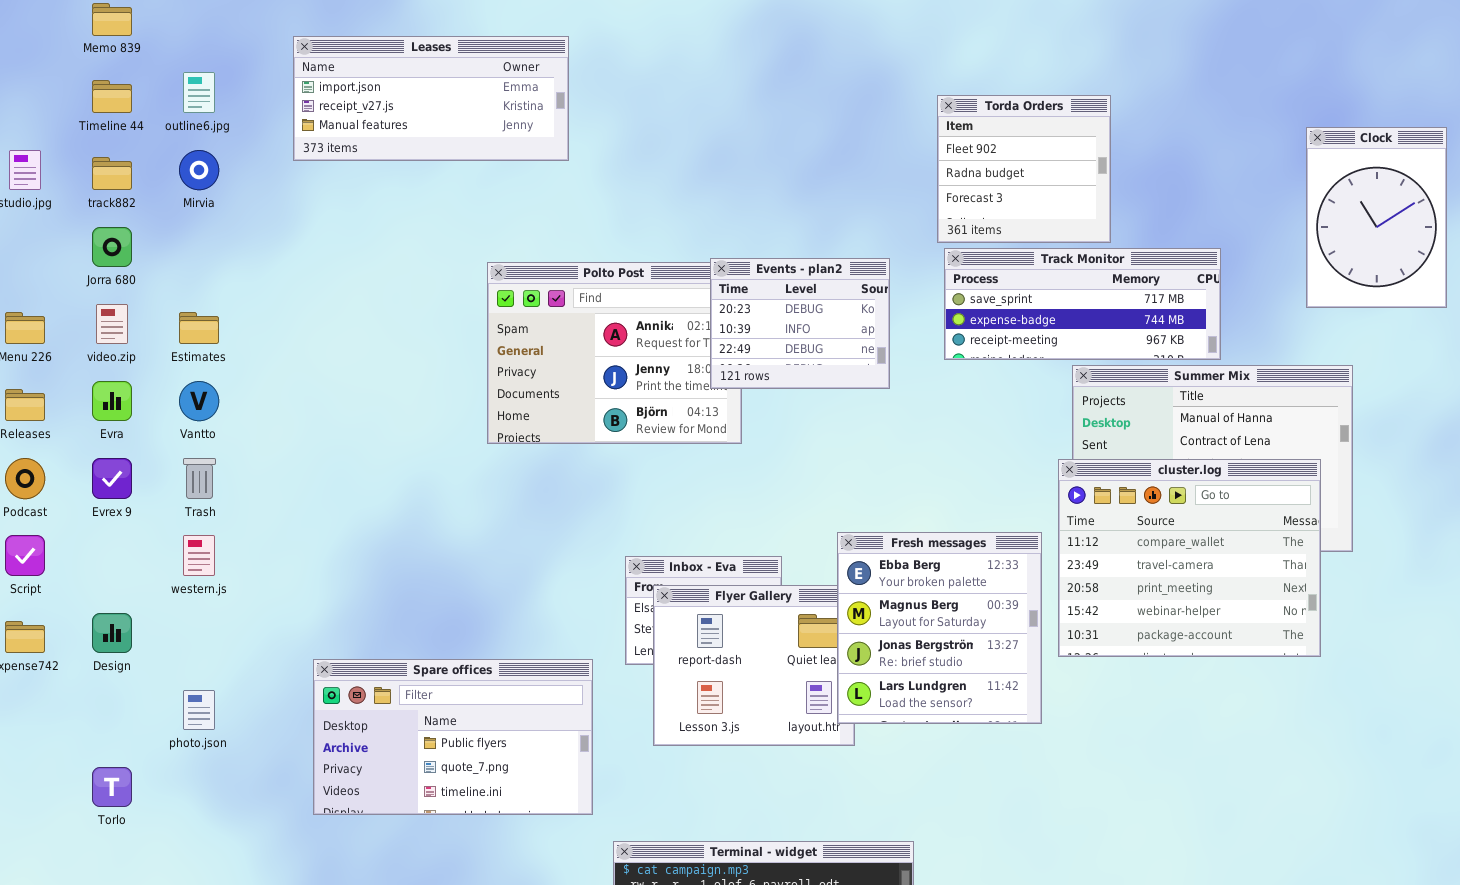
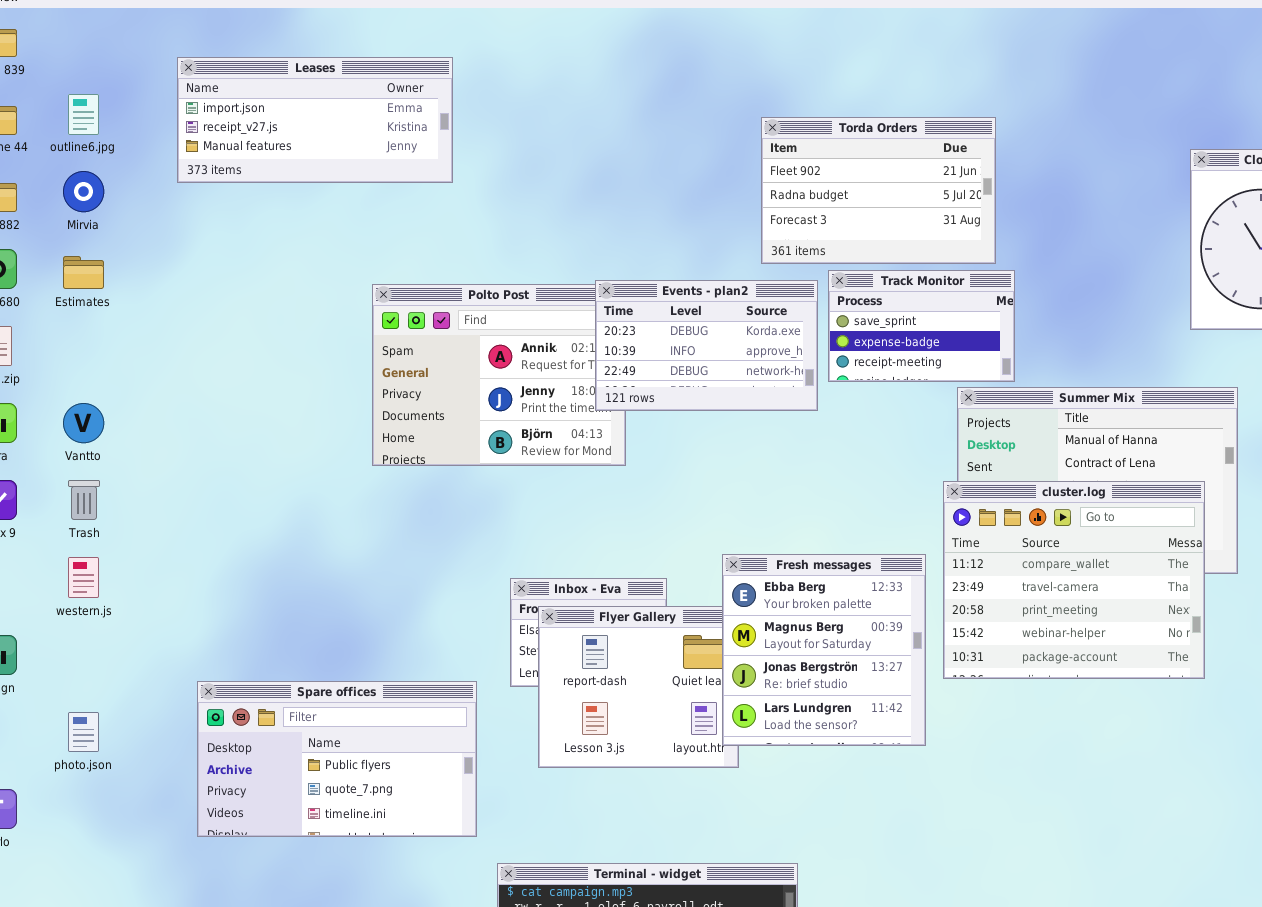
Torda Orders: [937,95,1111,243] -> [761,117,996,264], resized
Track Monitor: [944,248,1221,360] -> [828,270,1015,382], resized
Events - plan2: [710,258,890,389] -> [595,280,818,411], resized
Estimates: [179,312,219,344] -> [63,256,104,289], moved

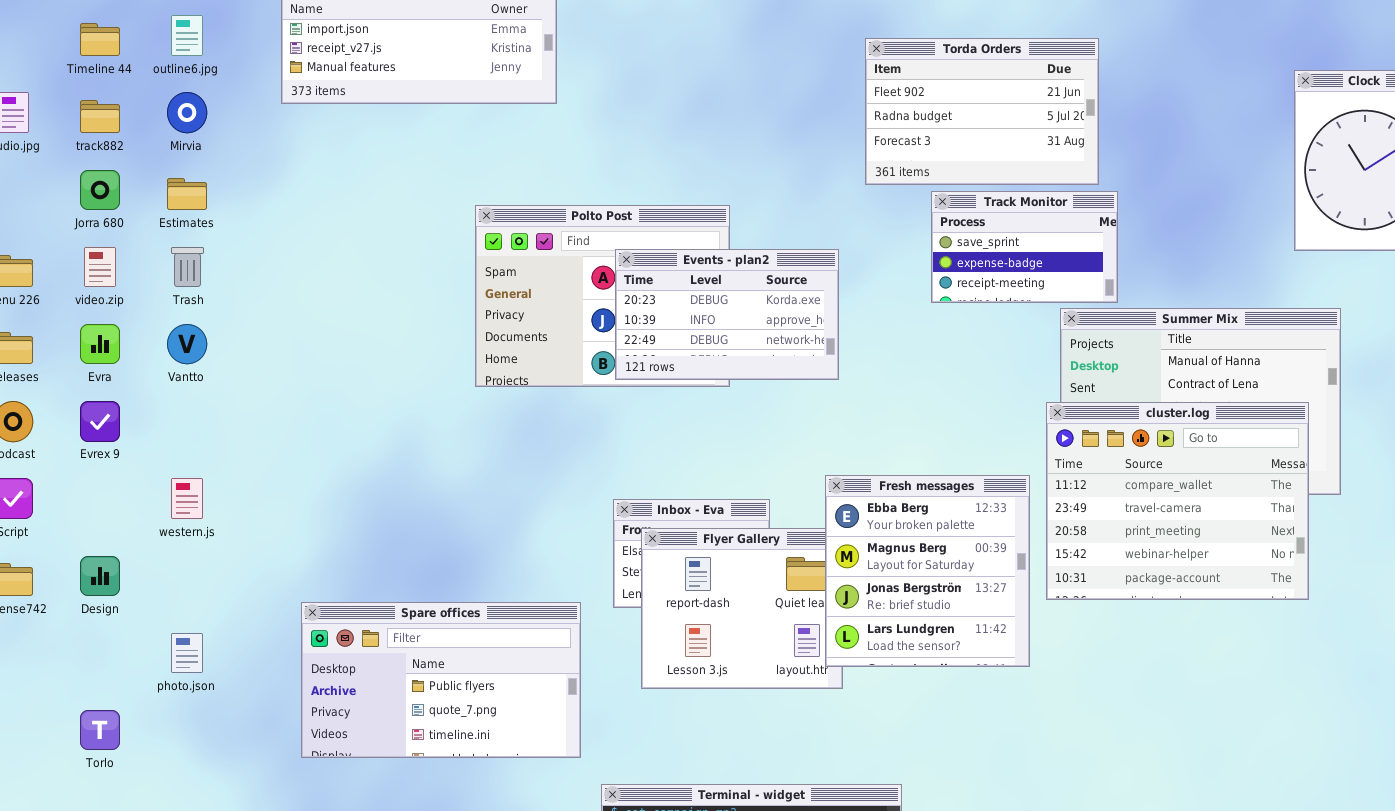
Events - plan2: [595,280,818,411] -> [615,249,839,380], moved
Trash: [68,480,100,520] -> [171,247,204,287], moved

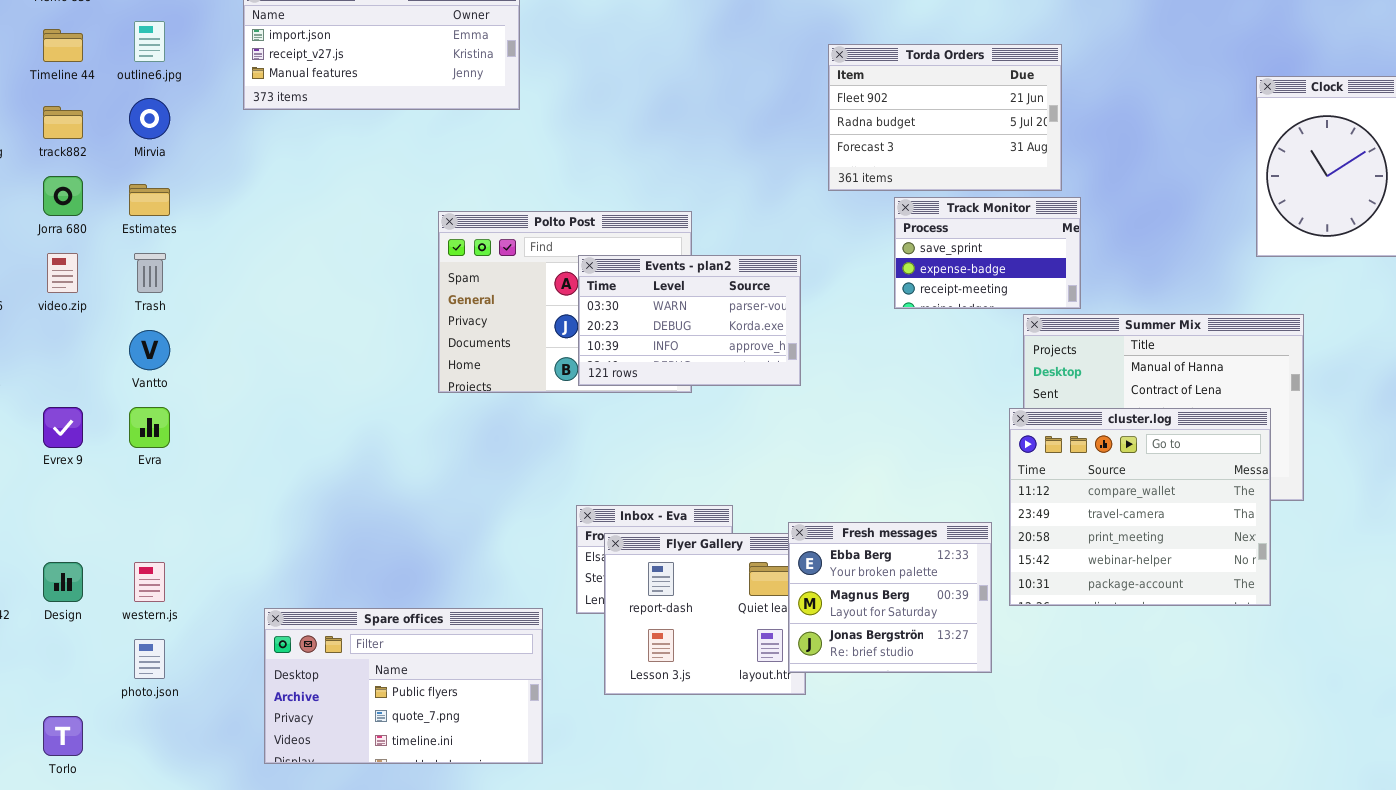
Events - plan2: [615,249,839,380] -> [578,255,801,386], scrolled up 1 row
Evra: [80,324,120,364] -> [129,407,170,448], moved
Fresh messages: [825,475,1030,667] -> [788,522,992,673], resized
western.js: [171,478,203,519] -> [134,562,165,602], moved

